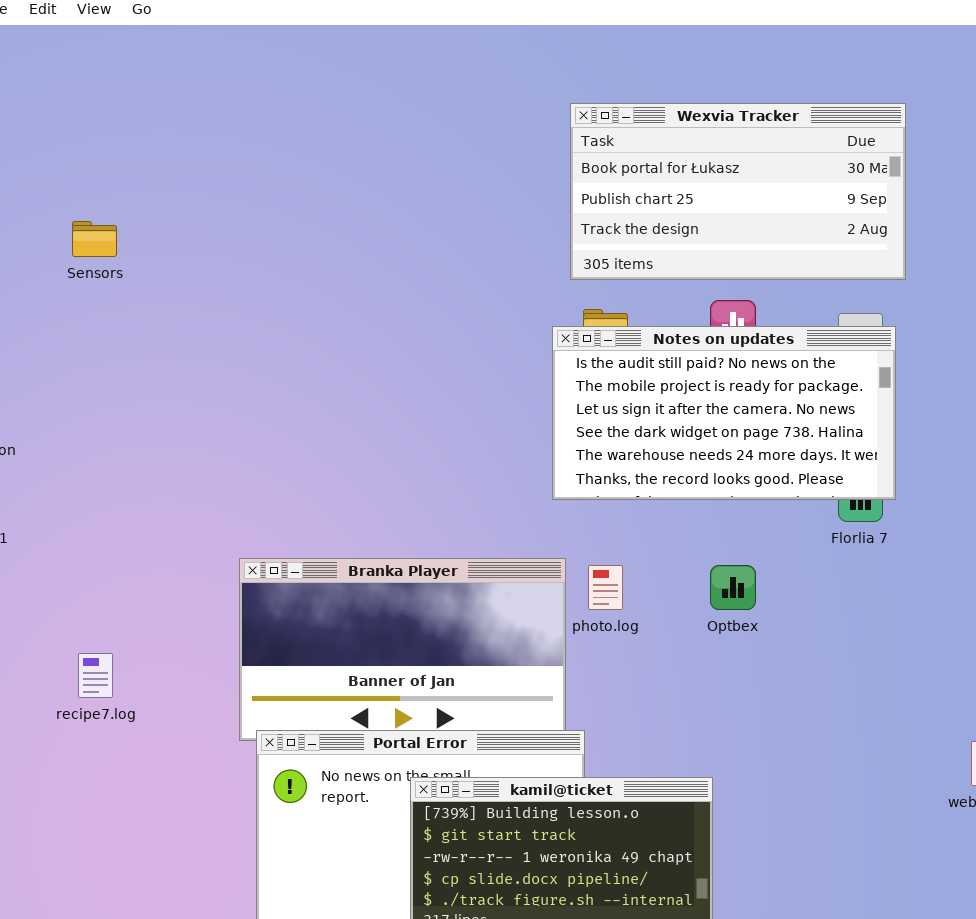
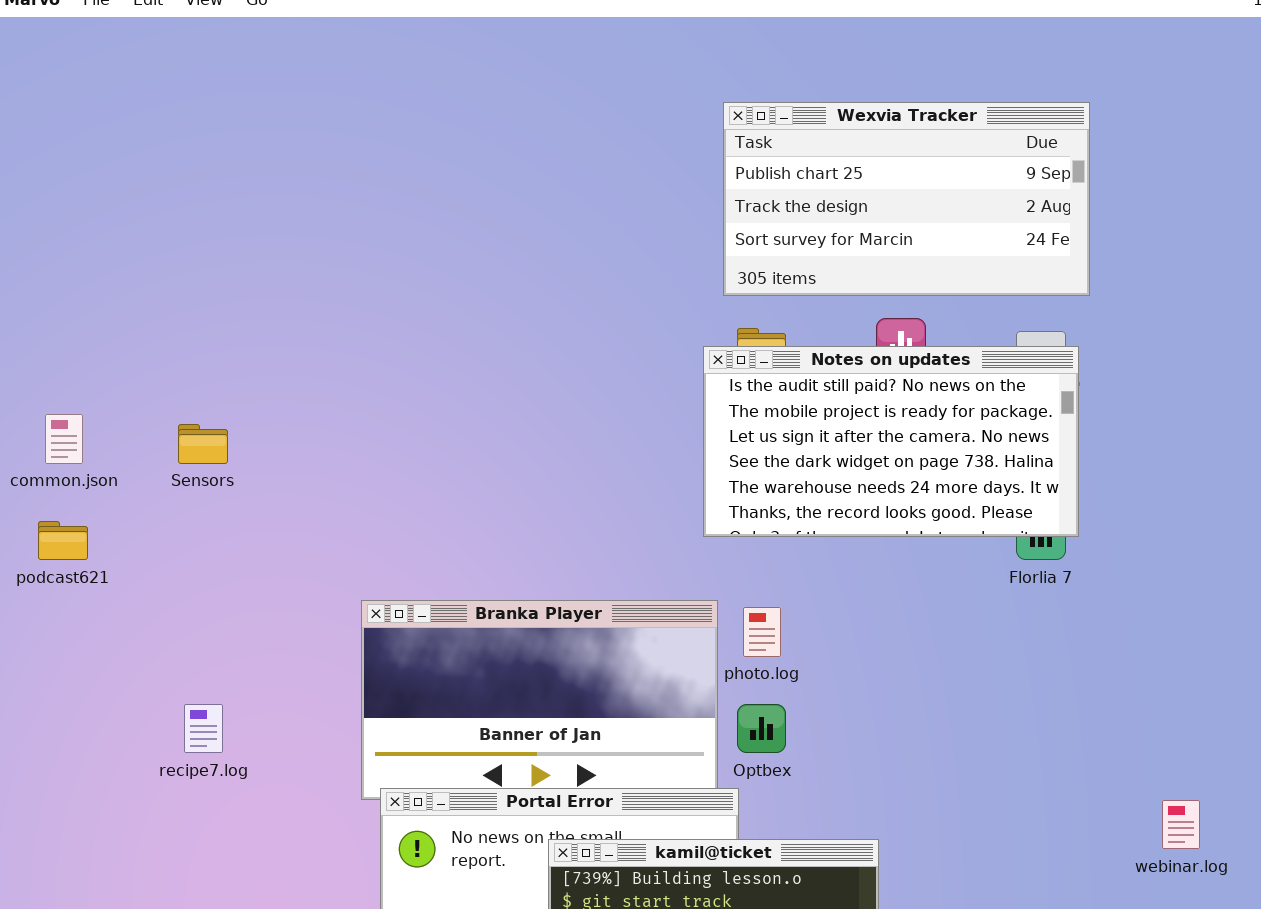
Wexvia Tracker: [570,103,906,280] -> [723,102,1090,296], scrolled down 1 row
Sensors: [72,221,117,257] -> [178,424,228,464], moved
Optbex: [710,565,756,610] -> [737,704,786,753], moved

